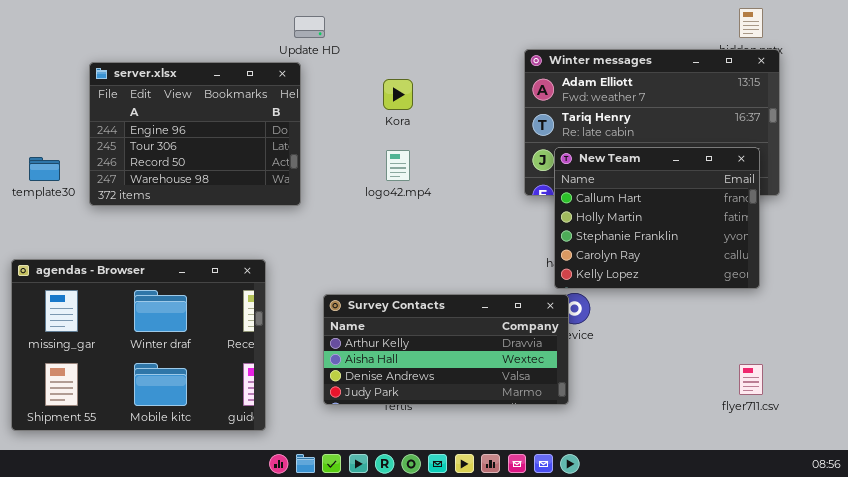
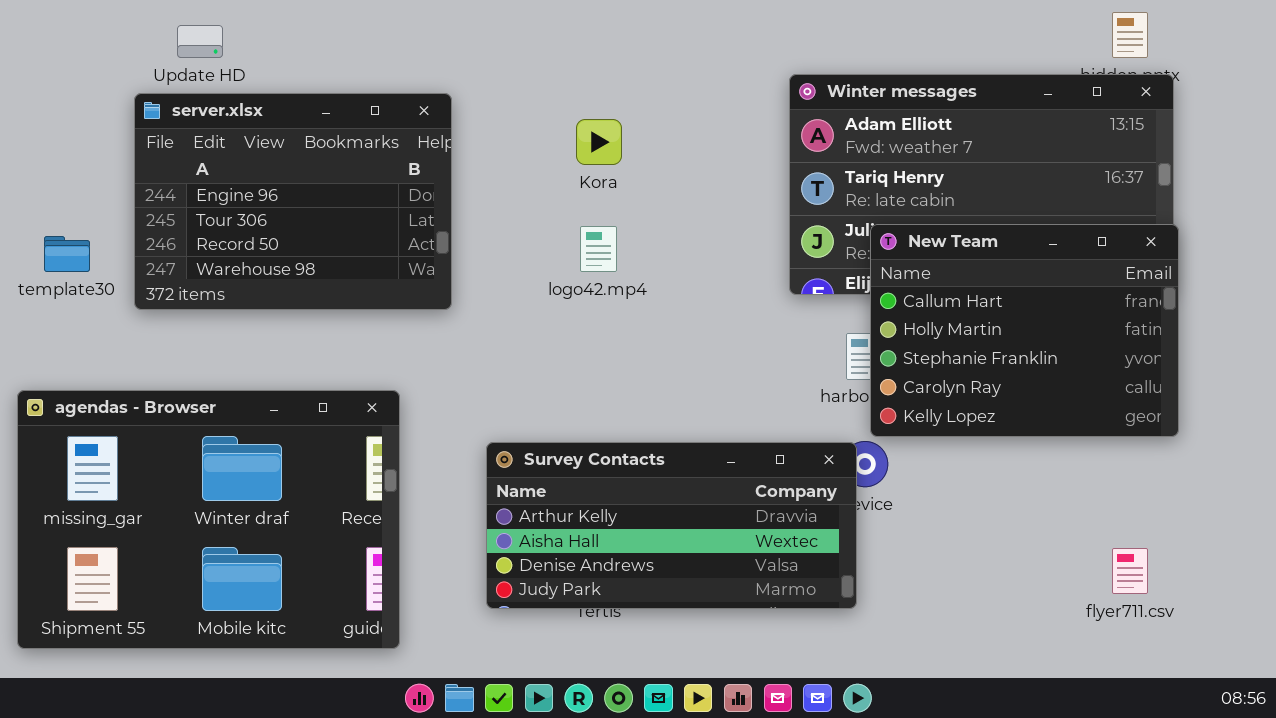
Update HD: [294,16,325,38] -> [177,25,223,58], moved
New Team: [554,147,760,289] -> [870,224,1179,437], moved

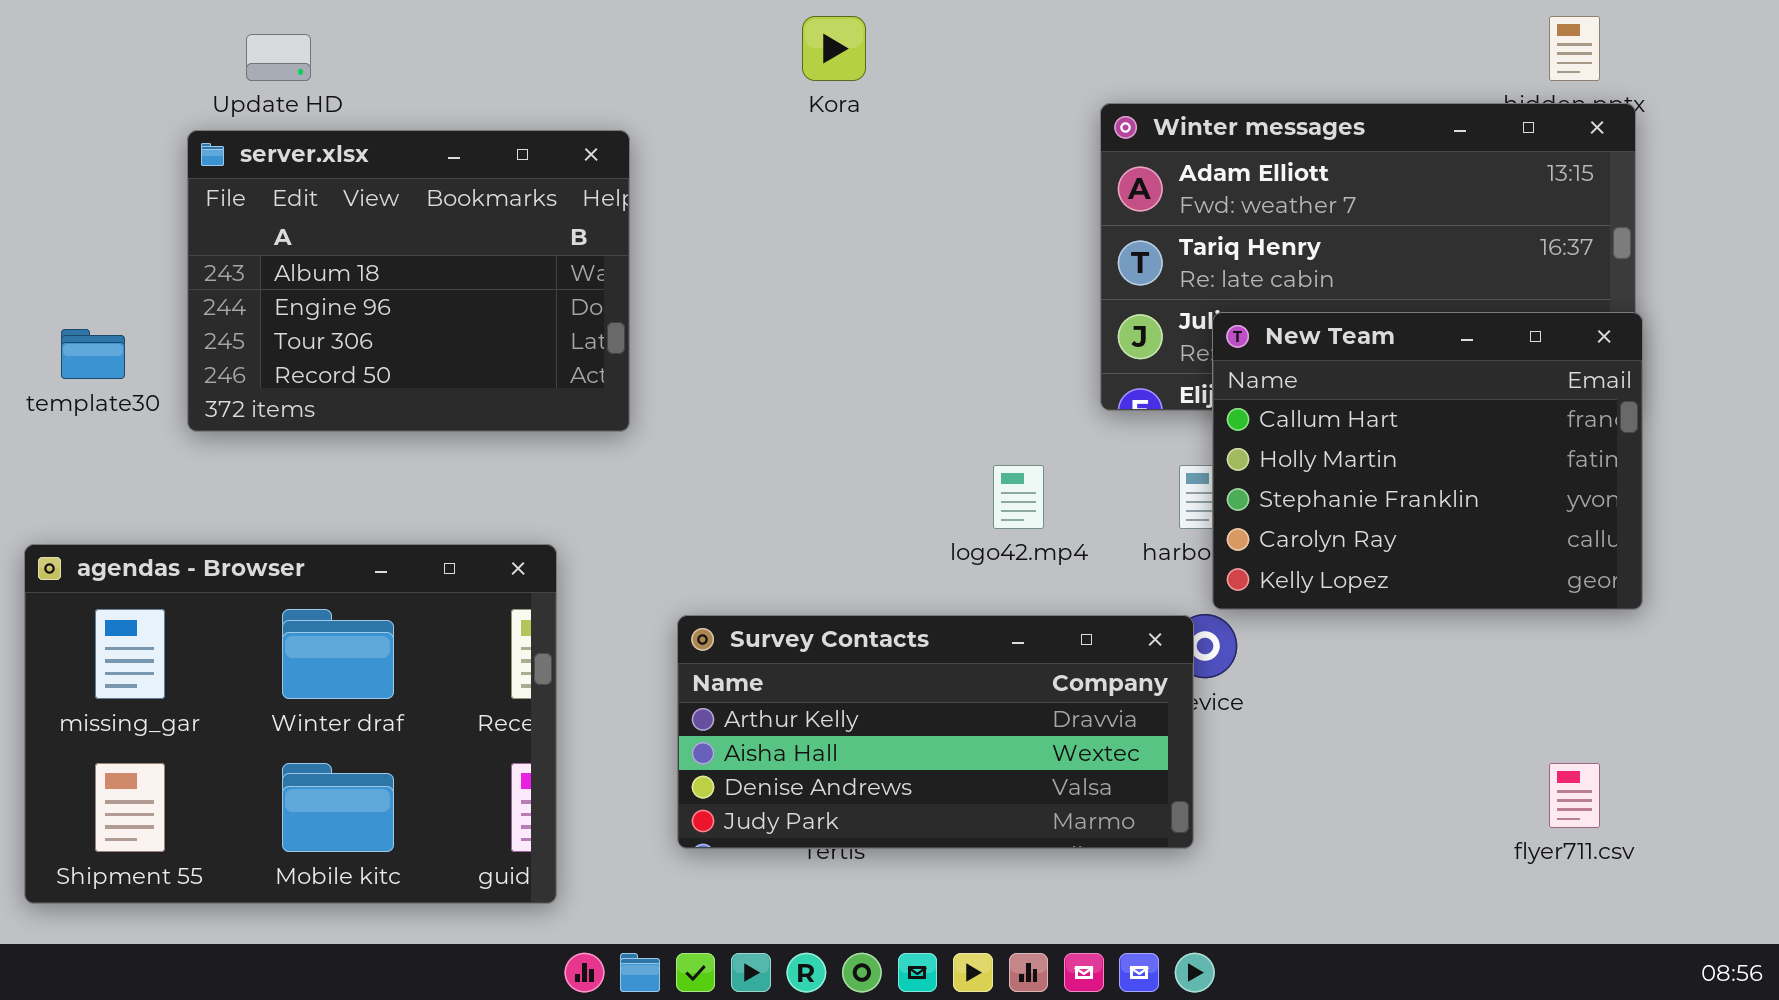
server.xlsx: [134,93,452,310] -> [187,130,630,432], scrolled up 1 row
Kora: [576,119,622,165] -> [802,16,866,81], moved
logo42.mp4: [580,226,617,272] -> [993,465,1044,529], moved

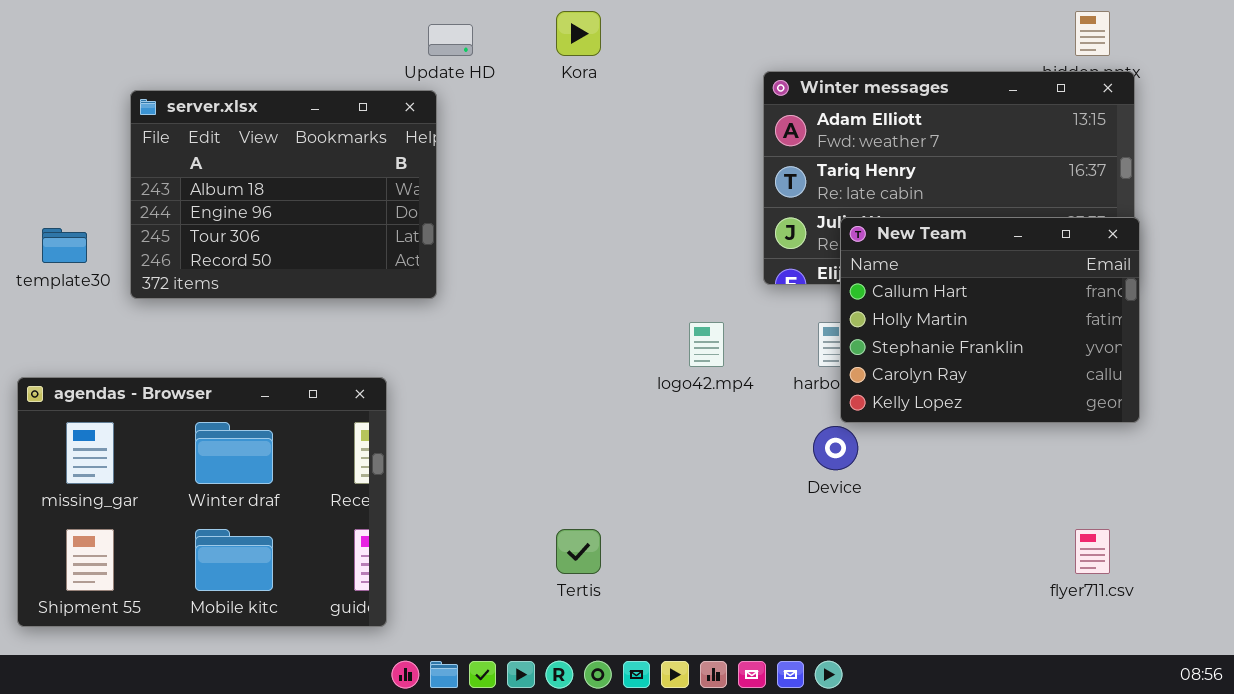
Update HD: [246,34,311,81] -> [428,24,473,56], moved
Survey Contacts: [677,615,1194,849] -> none, closed

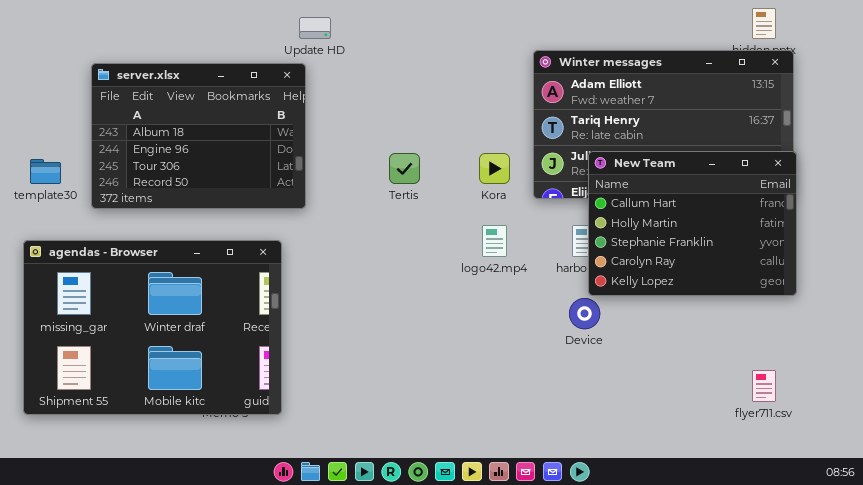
Kora: [556,11,601,56] -> [479,153,510,184], moved
agendas - Browser: [17,377,387,627] -> [23,240,282,415], moved
Tertis: [556,529,601,574] -> [389,153,420,184], moved

